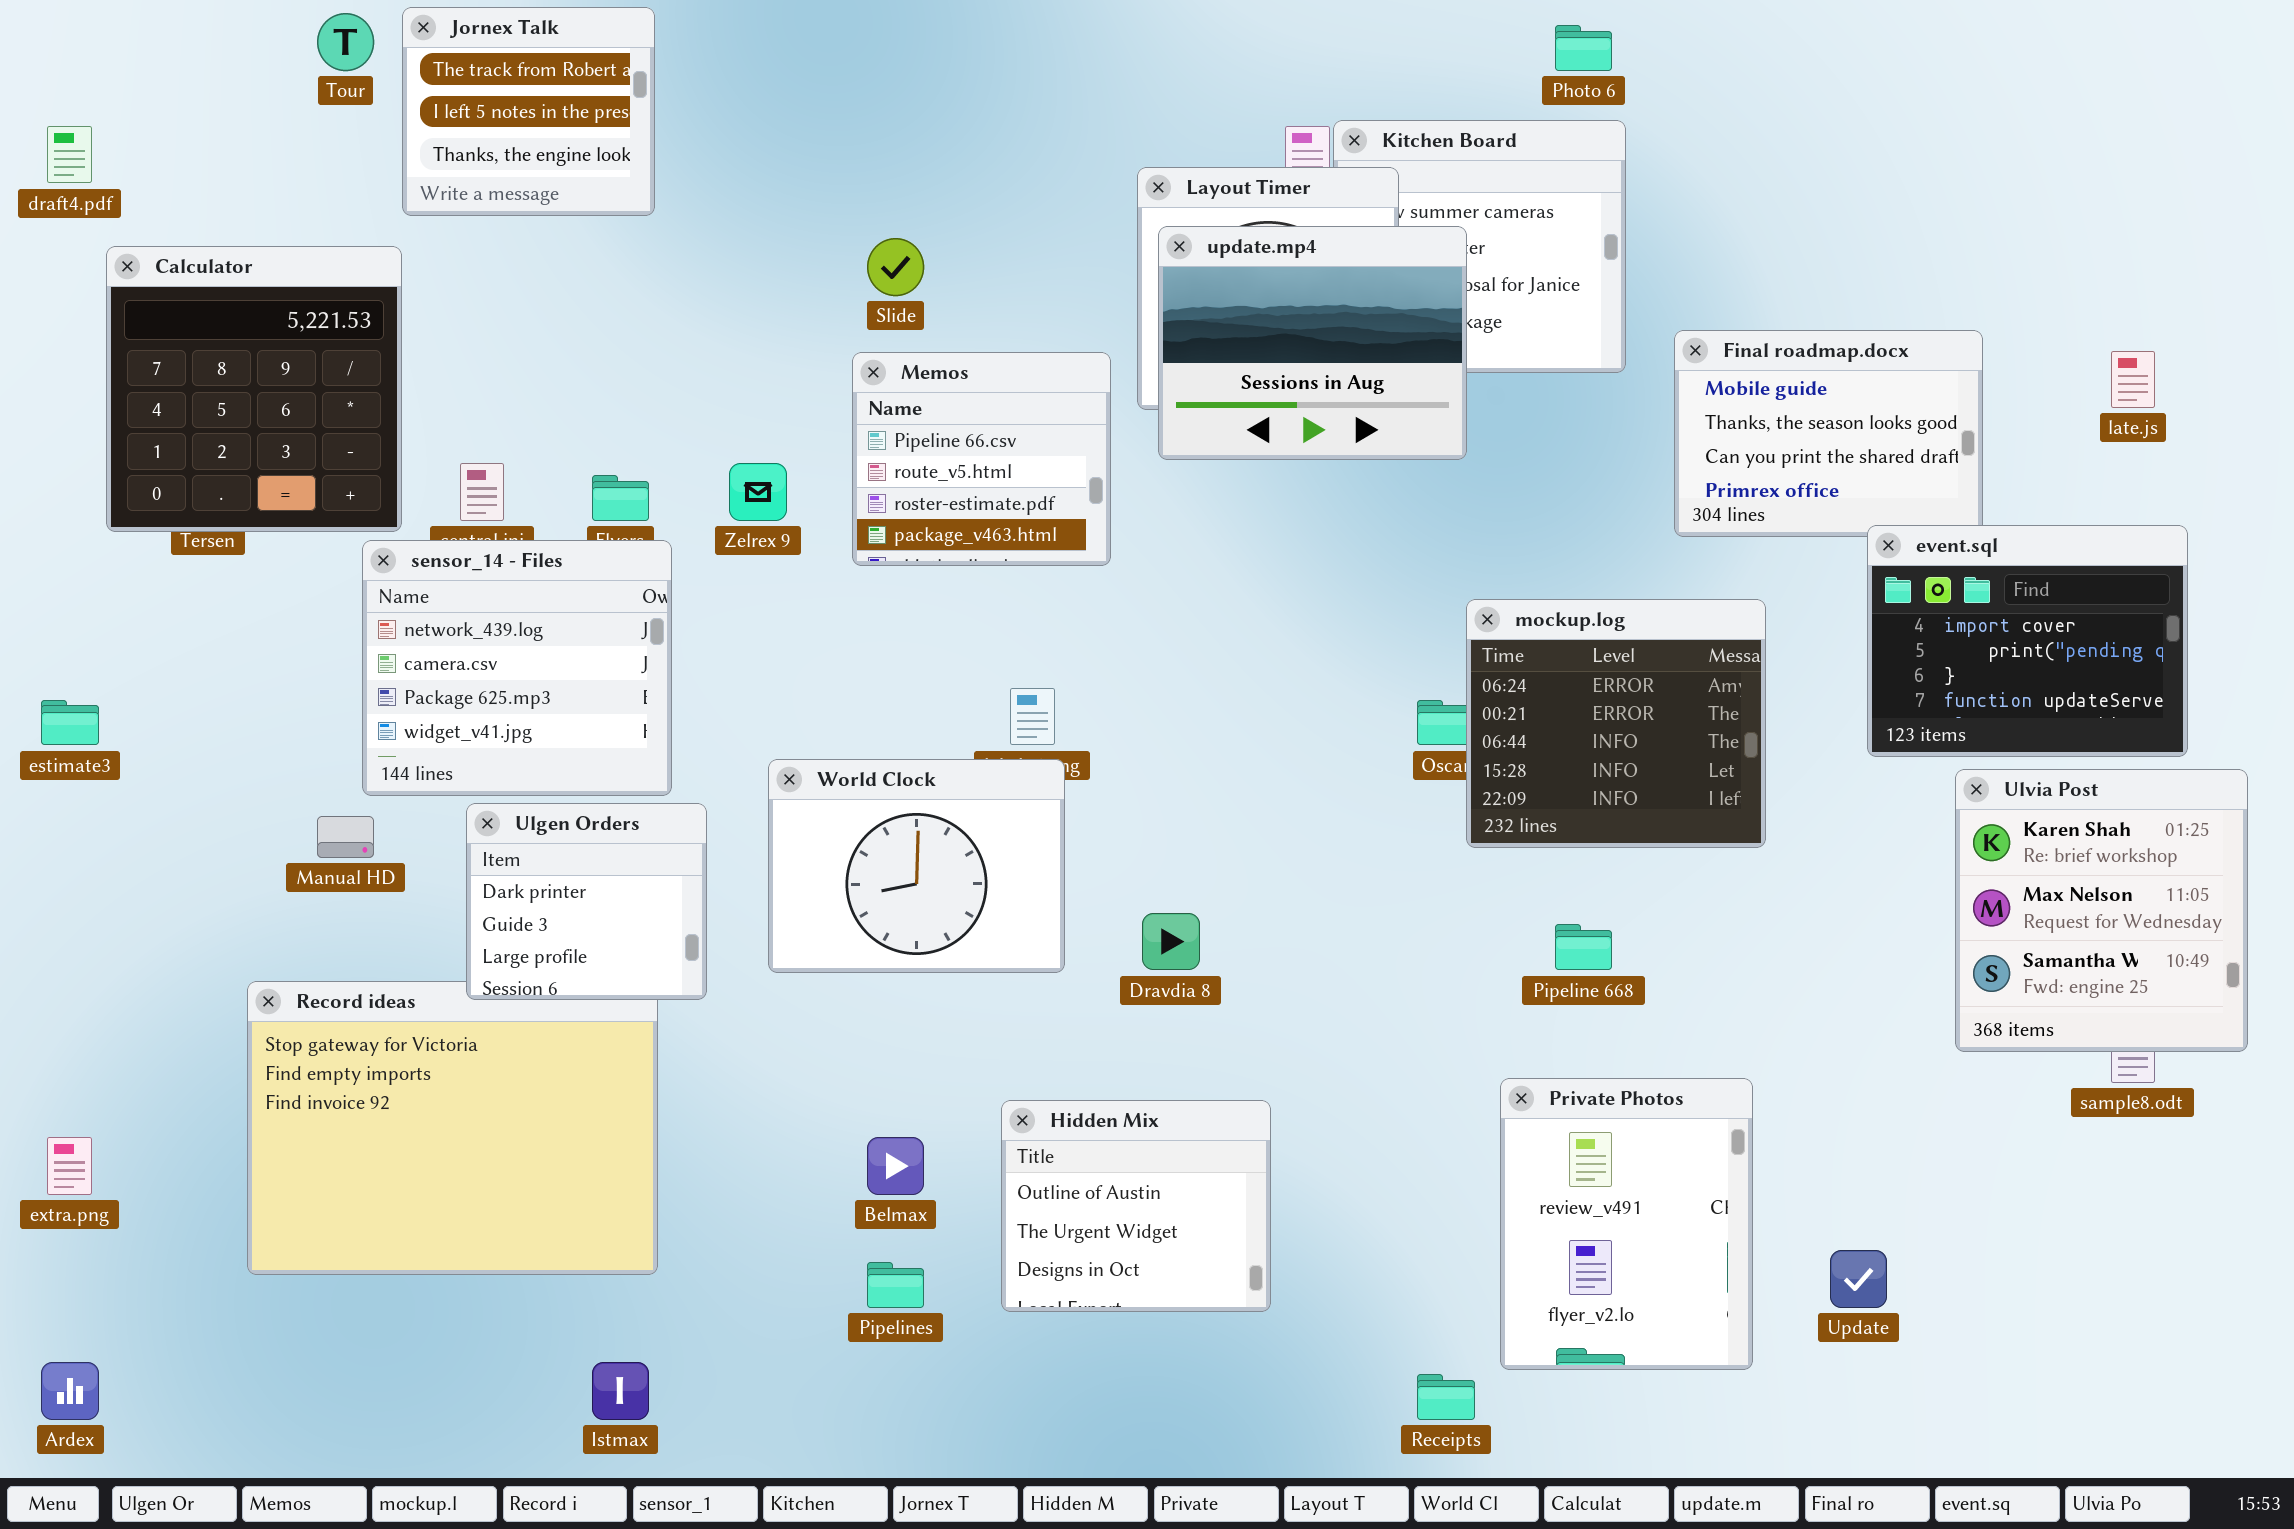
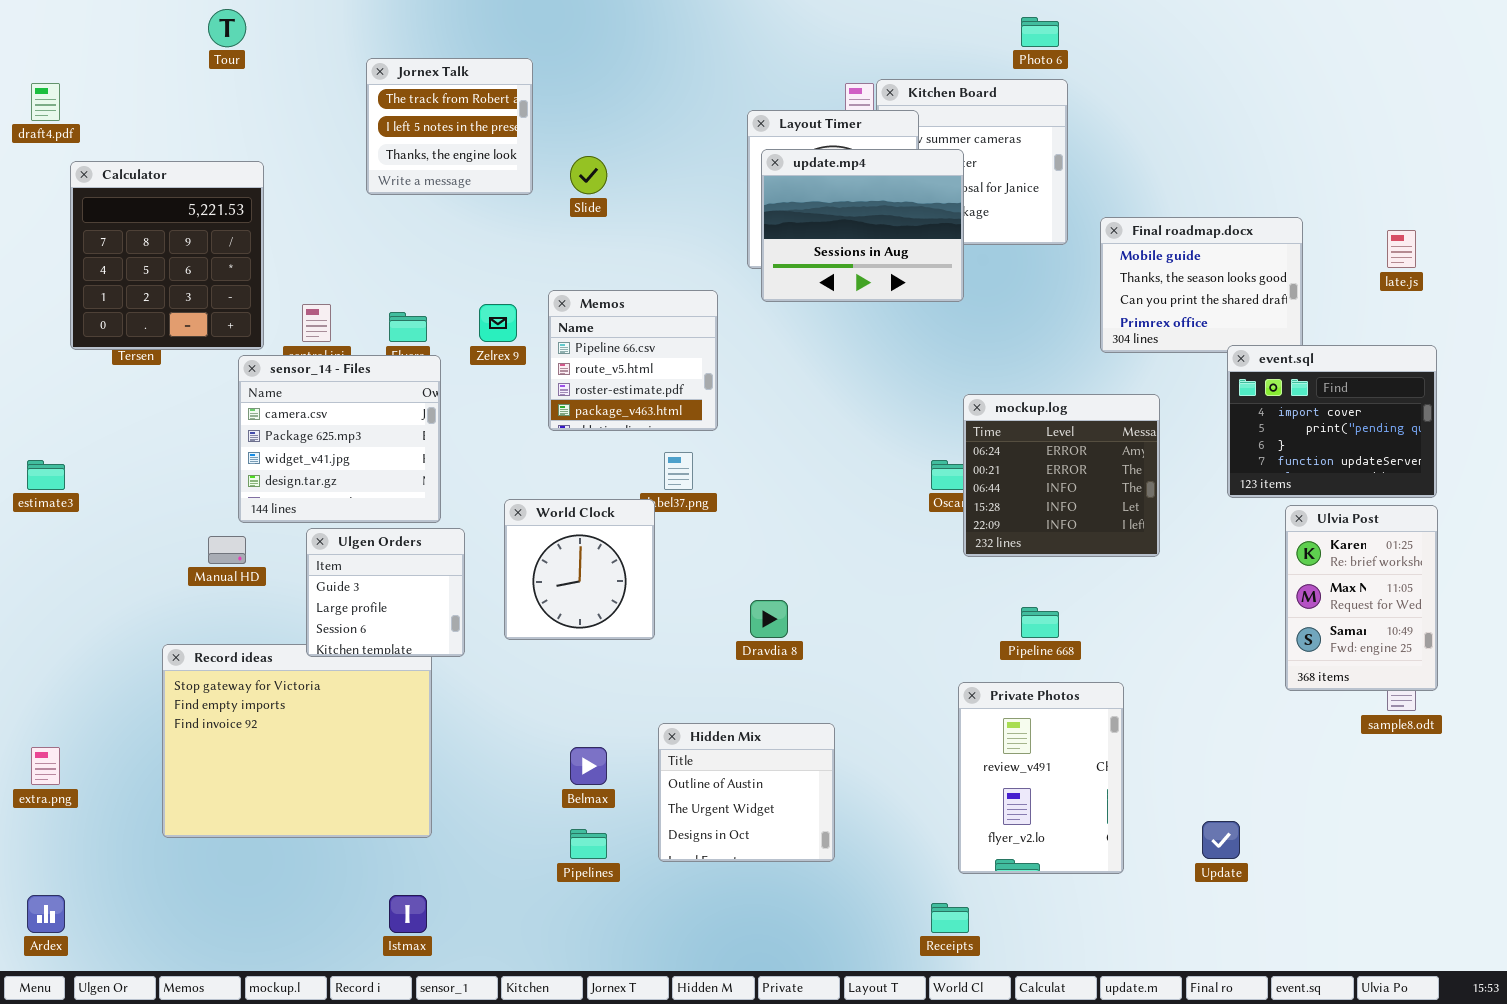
Jornex Talk: [402,7,655,216] -> [366,58,533,195], moved
Memos: [852,352,1111,566] -> [548,290,718,431], moved
sensor_14 - Files: [362,540,672,796] -> [238,355,441,523], scrolled down 1 row
World Clock: [768,759,1065,973] -> [504,499,655,640], resized
Ulvia Post: [1955,769,2248,1052] -> [1285,505,1438,691], resized
Ulgen Orders: [466,803,707,1000] -> [306,528,465,657], scrolled down 1 row
Private Photos: [1500,1078,1753,1370] -> [958,682,1124,874], moved

